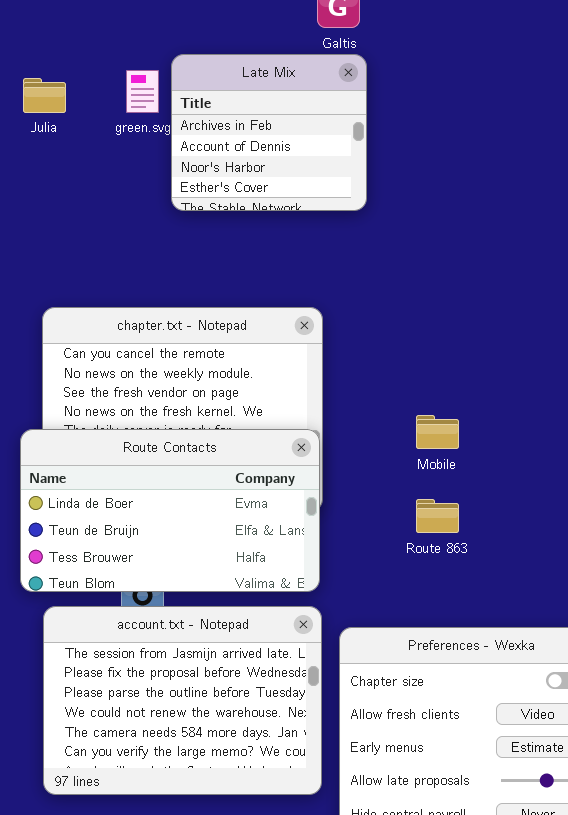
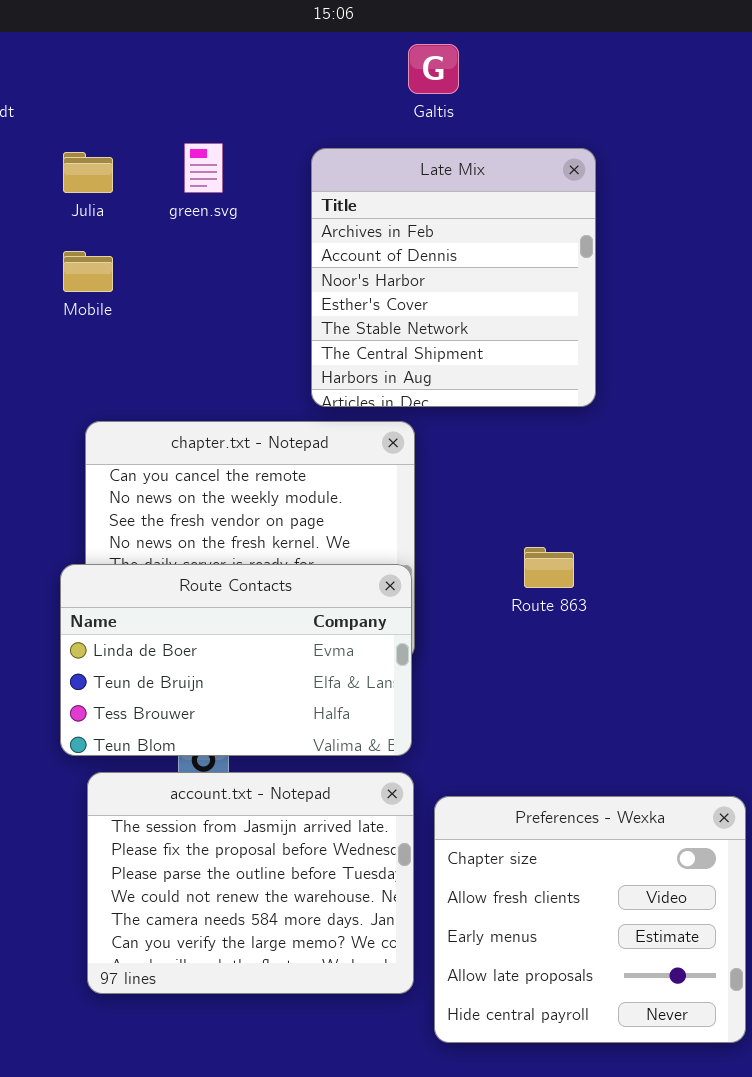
Late Mix: [171,54,367,211] -> [311,148,596,407], moved, resized
Mobile: [416,415,459,449] -> [63,251,113,292], moved
Route 863: [416,499,459,533] -> [524,547,574,588], moved

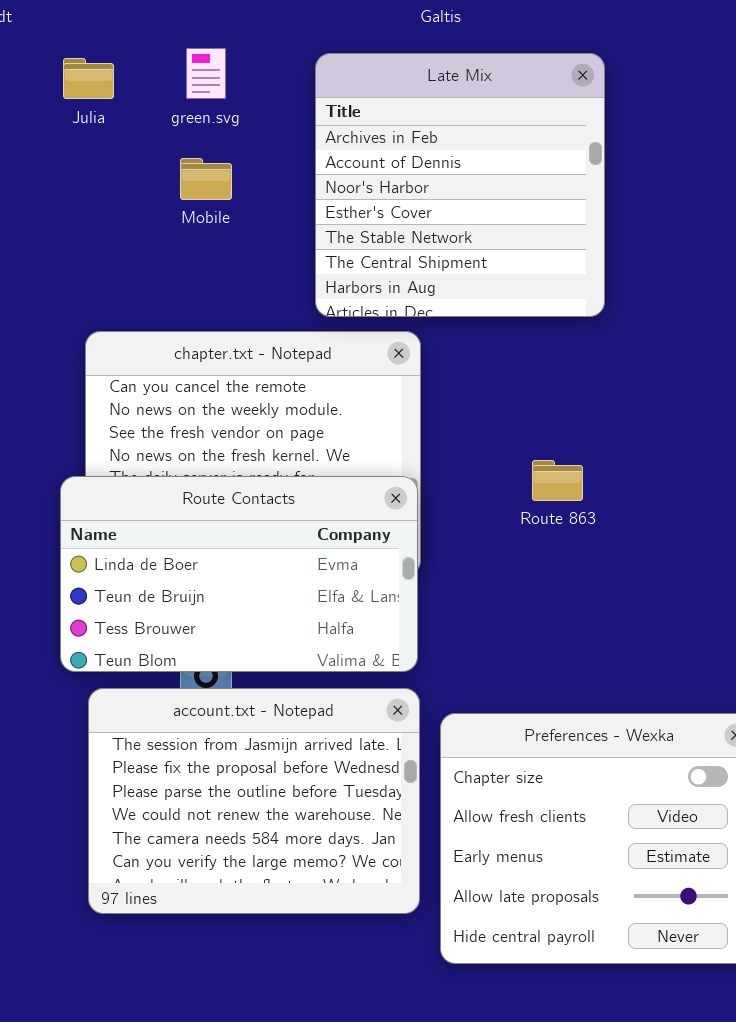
Mobile: [63,251,113,292] -> [180,158,232,200], moved

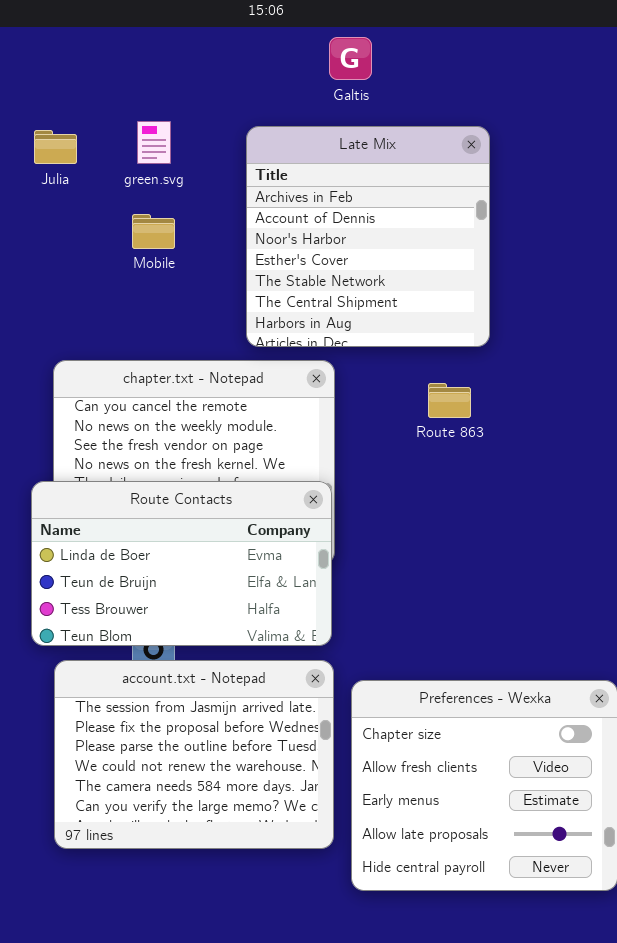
Route 863: [532,460,583,501] -> [428,383,471,418], moved

